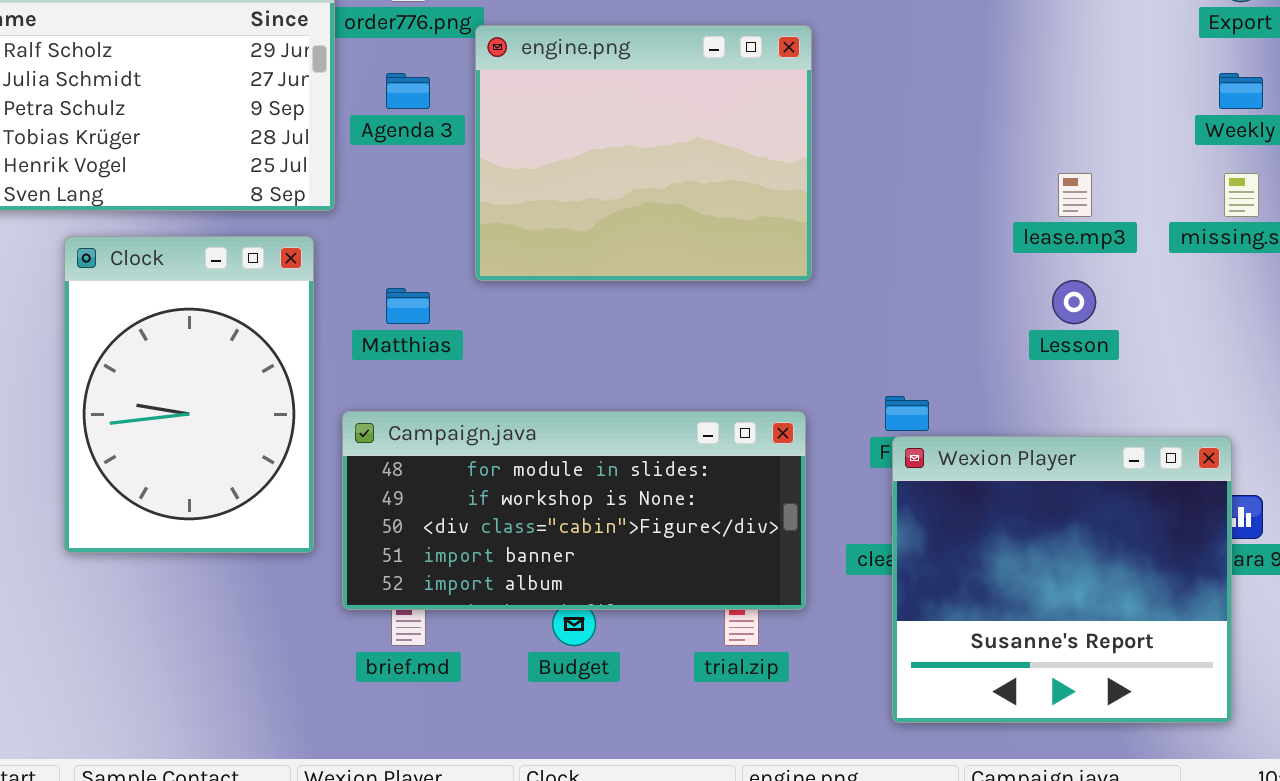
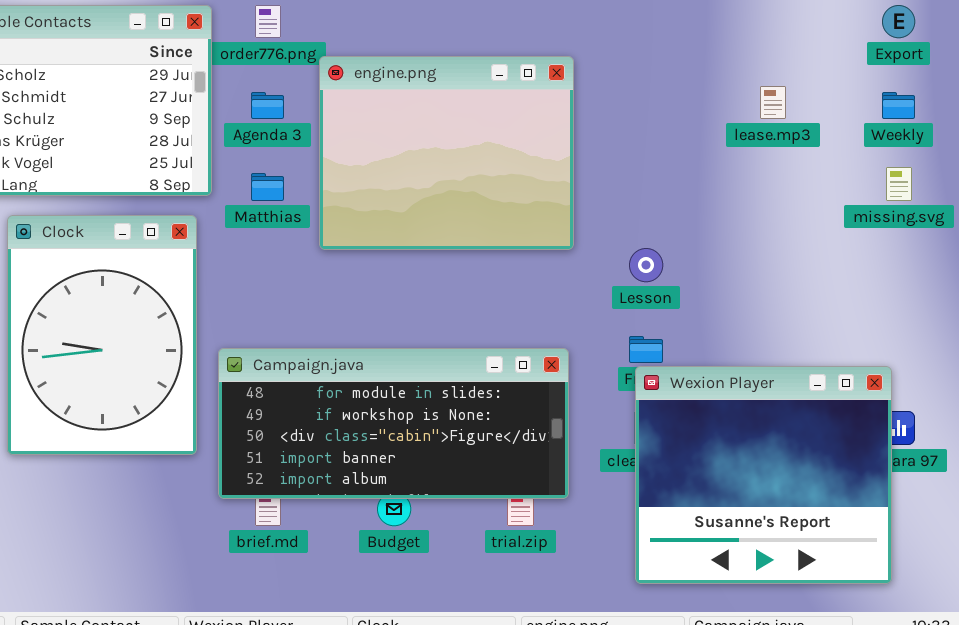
lease.mp3: [1058,173,1092,217] -> [760,86,786,119], moved
Lesson: [1052,280,1096,324] -> [629,248,663,282], moved
Matthias: [386,288,430,324] -> [251,173,284,201], moved

